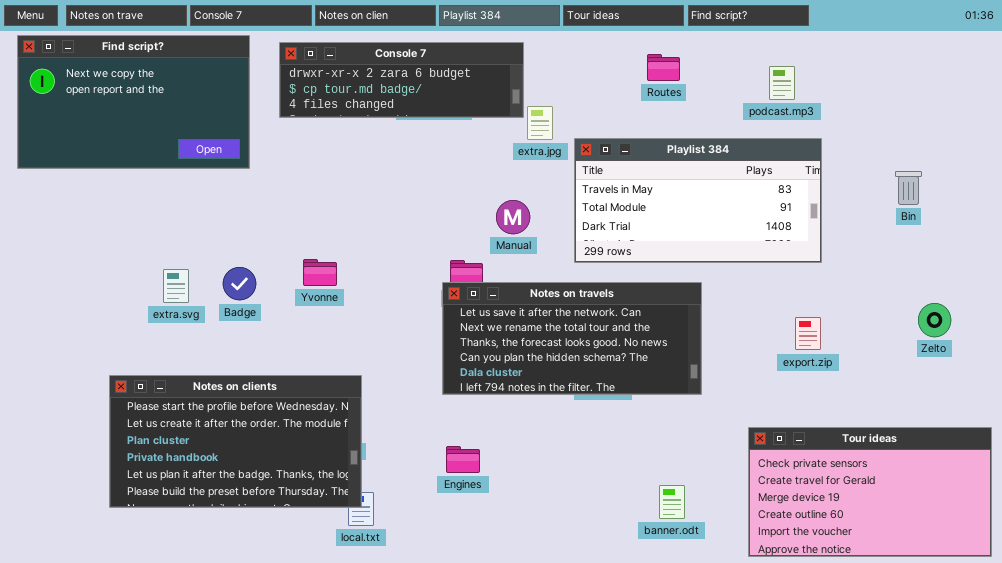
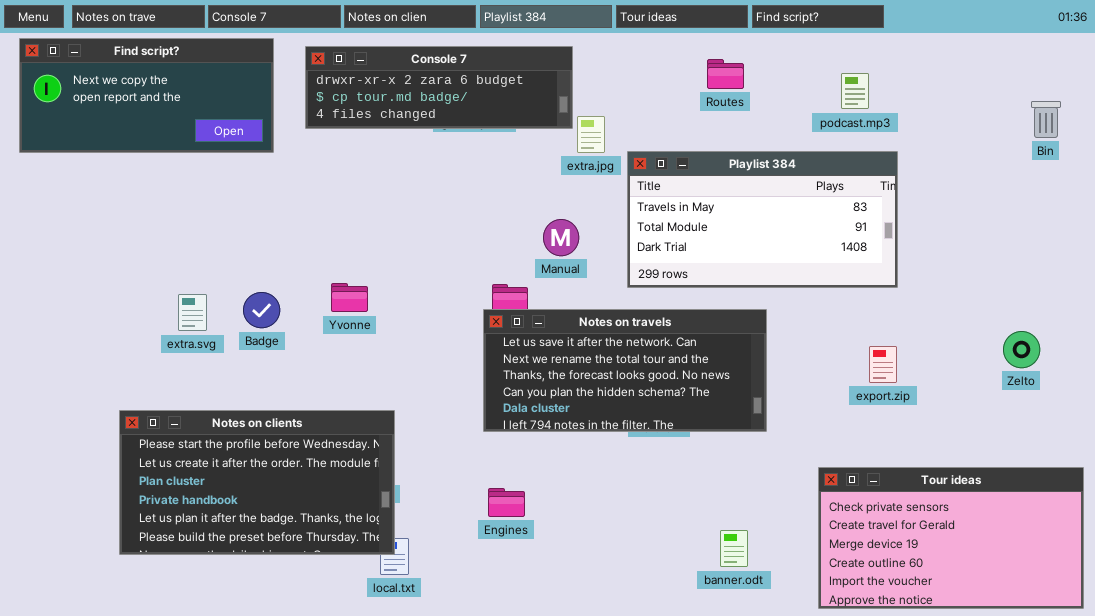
Find script?: [17,35,250,169] -> [19,38,274,153], resized
Bin: [895,171,922,205] -> [1031,101,1061,138], moved

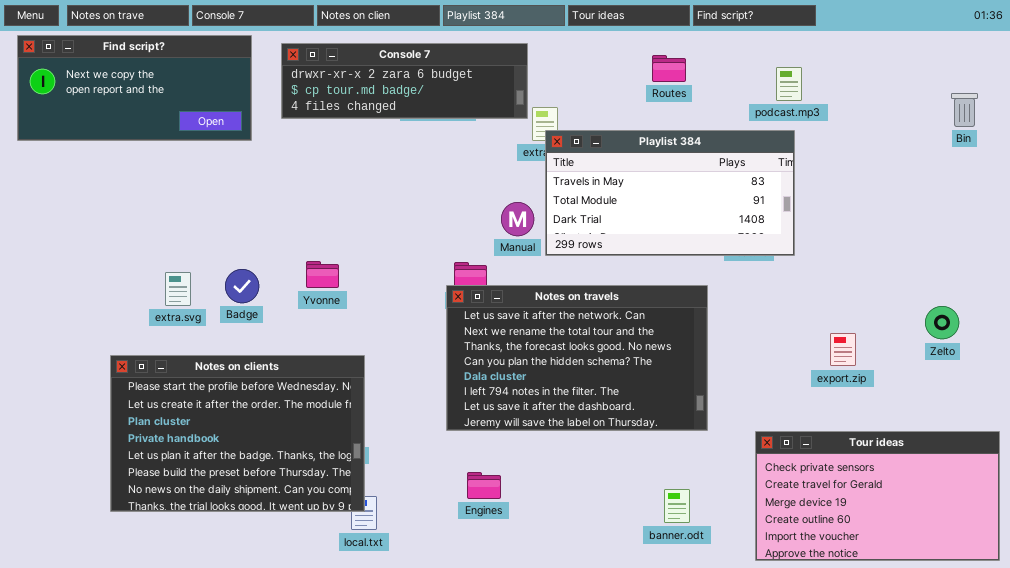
Playlist 384: [627,151,898,288] -> [545,130,795,256], moved
Notes on travels: [483,309,767,432] -> [446,285,708,431], resized
export.zip: [869,346,897,383] -> [830,333,856,366], moved
Notes on clients: [119,410,395,555] -> [110,355,365,512], resized
Engines: [488,488,525,517] -> [467,472,501,499], moved

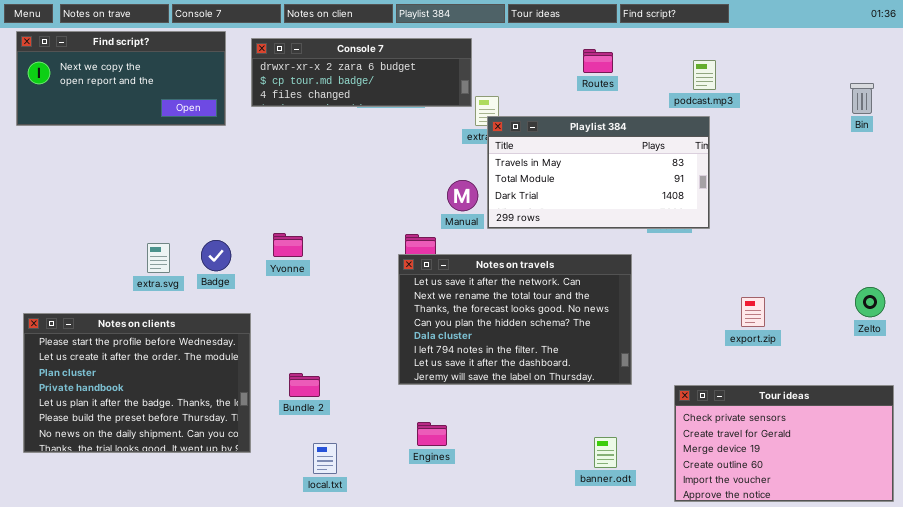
Zelto: [925,306,959,339] -> [855,287,885,317], moved
Notes on clients: [110,355,365,512] -> [23,313,251,453], moved

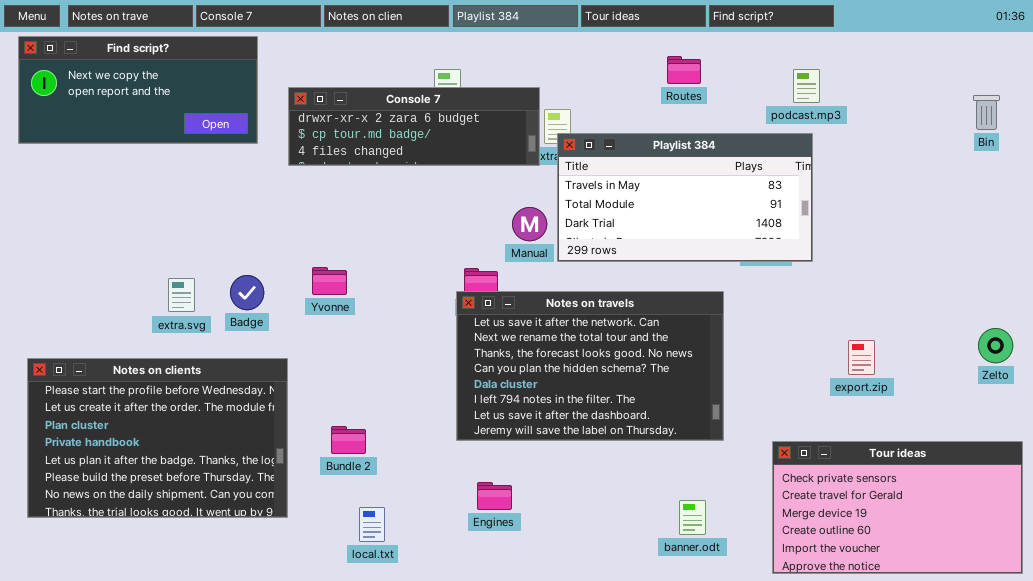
Console 7: [251,38,472,107] -> [288,87,540,166], moved

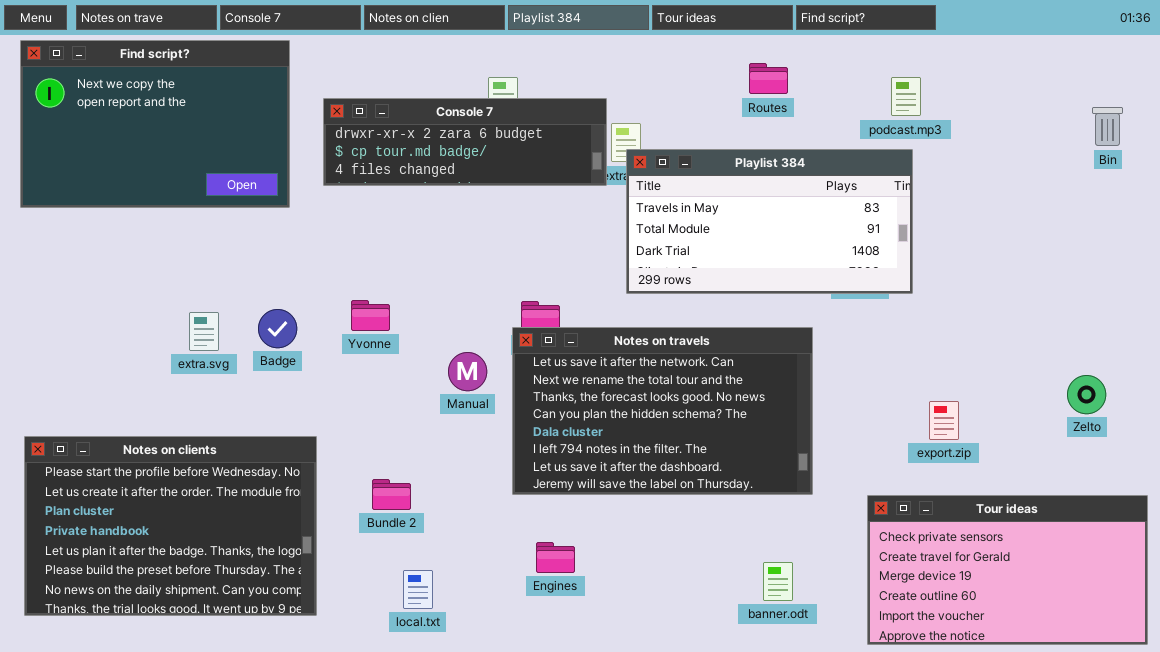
Find script?: [18,36,258,144] -> [20,40,290,208], resized
Manual: [512,207,547,241] -> [448,352,487,391], moved
Zelto: [978,328,1013,363] -> [1067,375,1106,414], moved
export.zip: [848,340,875,375] -> [929,401,959,440], moved
Notes on clients: [27,358,288,518] -> [24,436,317,616], moved

